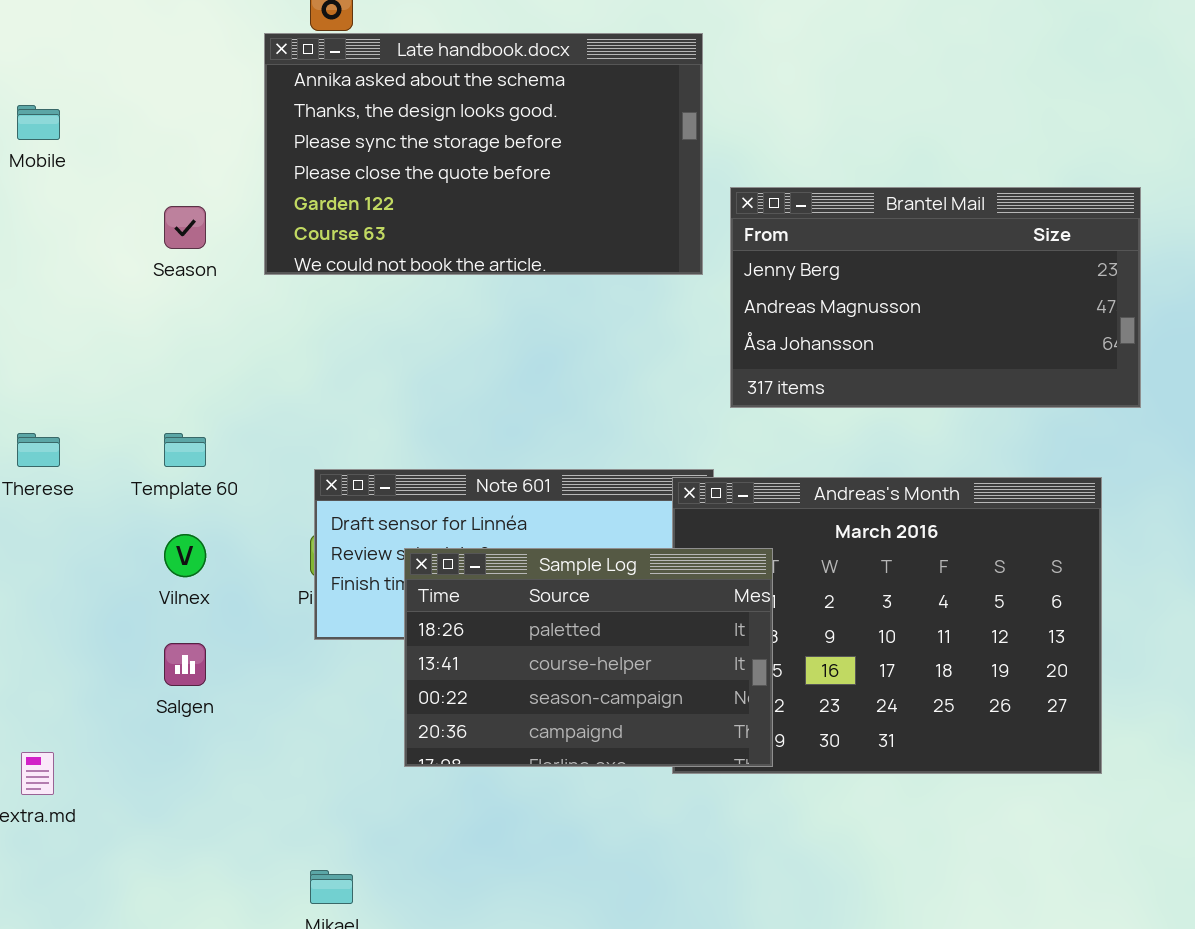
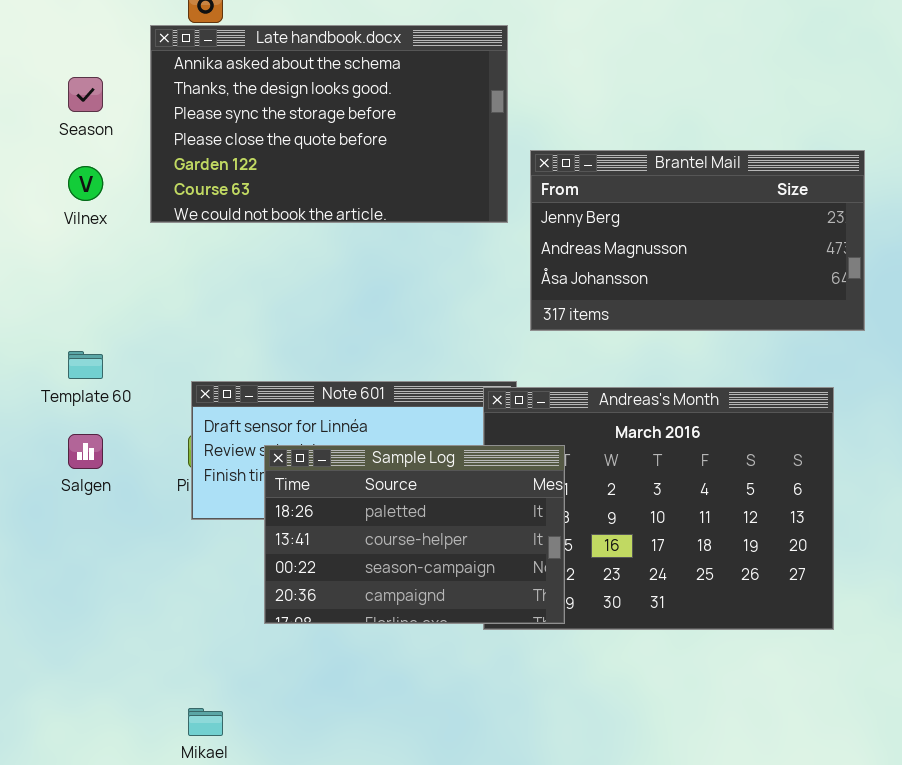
Season: [164,206,206,249] -> [68,77,103,112], moved
Vilnex: [164,534,206,577] -> [68,166,103,201], moved
Salgen: [164,643,206,686] -> [68,434,103,469], moved

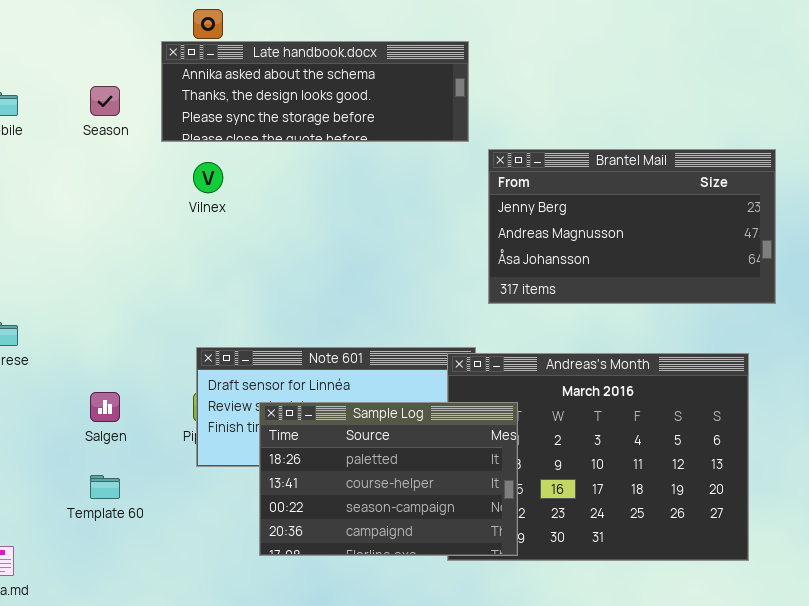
Late handbook.docx: [150,25,508,223] -> [161,41,469,142], resized
Vilnex: [68,166,103,201] -> [193,162,223,193], moved
Template 60: [68,351,103,379] -> [90,475,120,499], moved

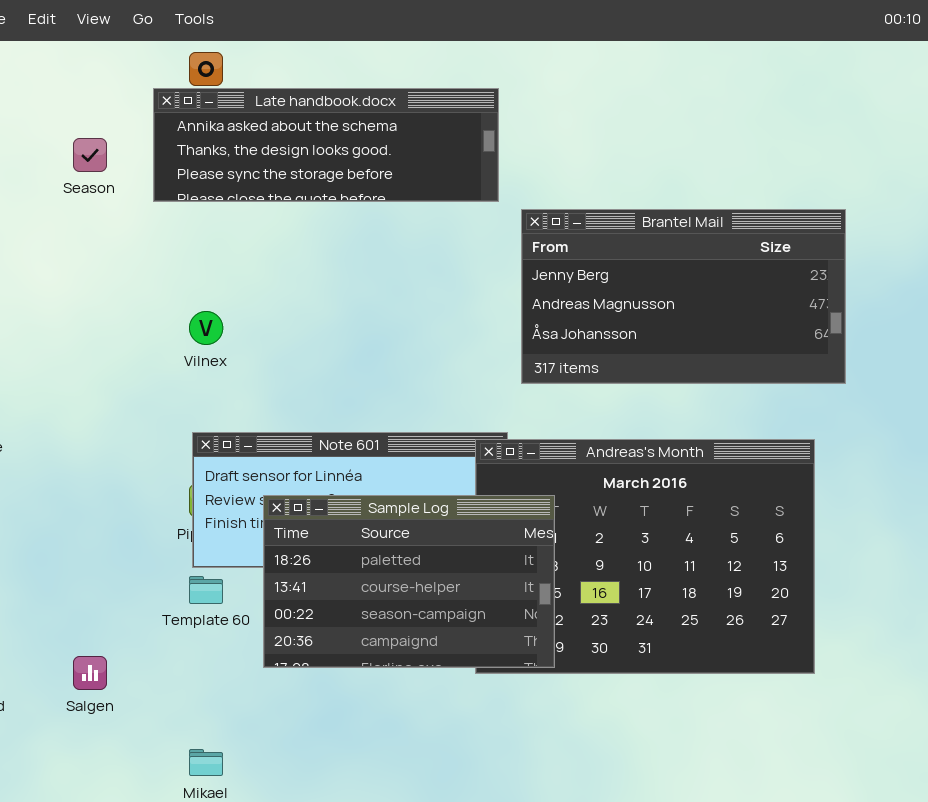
Vilnex: [193,162,223,193] -> [189,311,223,345], moved
Salgen: [90,392,120,422] -> [73,656,107,690], moved
Template 60: [90,475,120,499] -> [189,576,223,604], moved

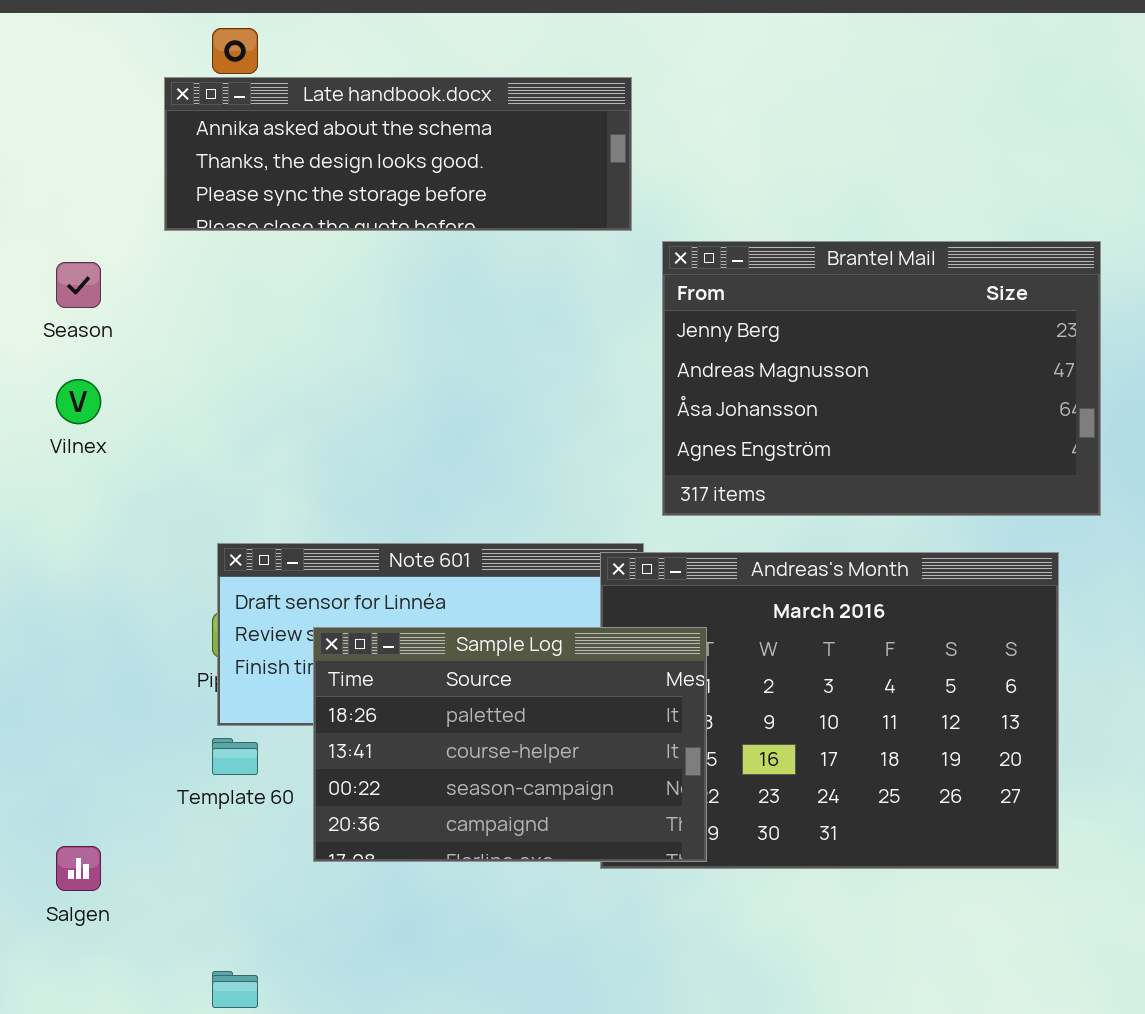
Season: [73,138,107,172] -> [56,262,101,308], moved
Brantel Mail: [521,209,846,384] -> [662,241,1101,516], resized
Vilnex: [189,311,223,345] -> [56,379,101,424], moved

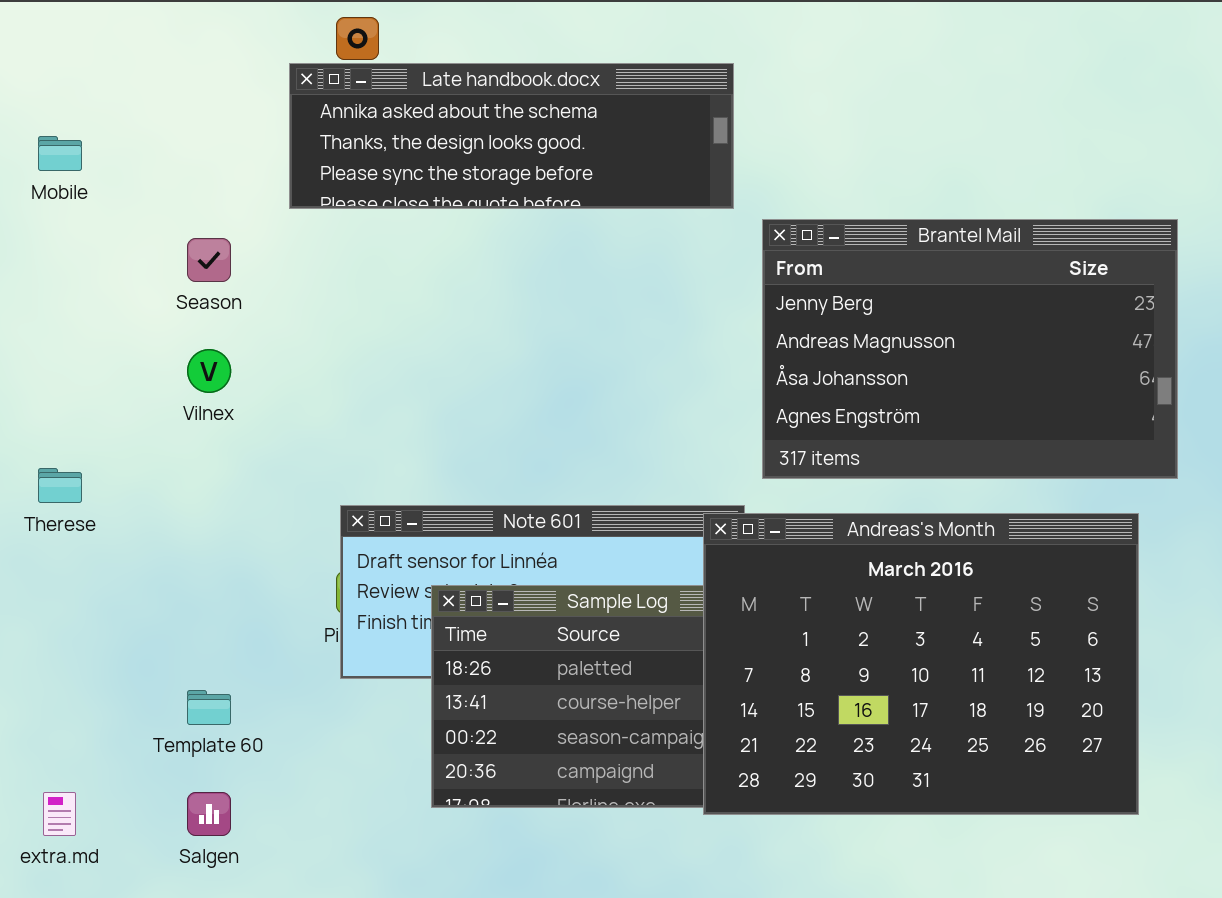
Andreas's Month: [600,552,1059,869] -> [703,513,1139,815], raised
Template 60: [212,738,258,775] -> [187,690,231,725], moved

